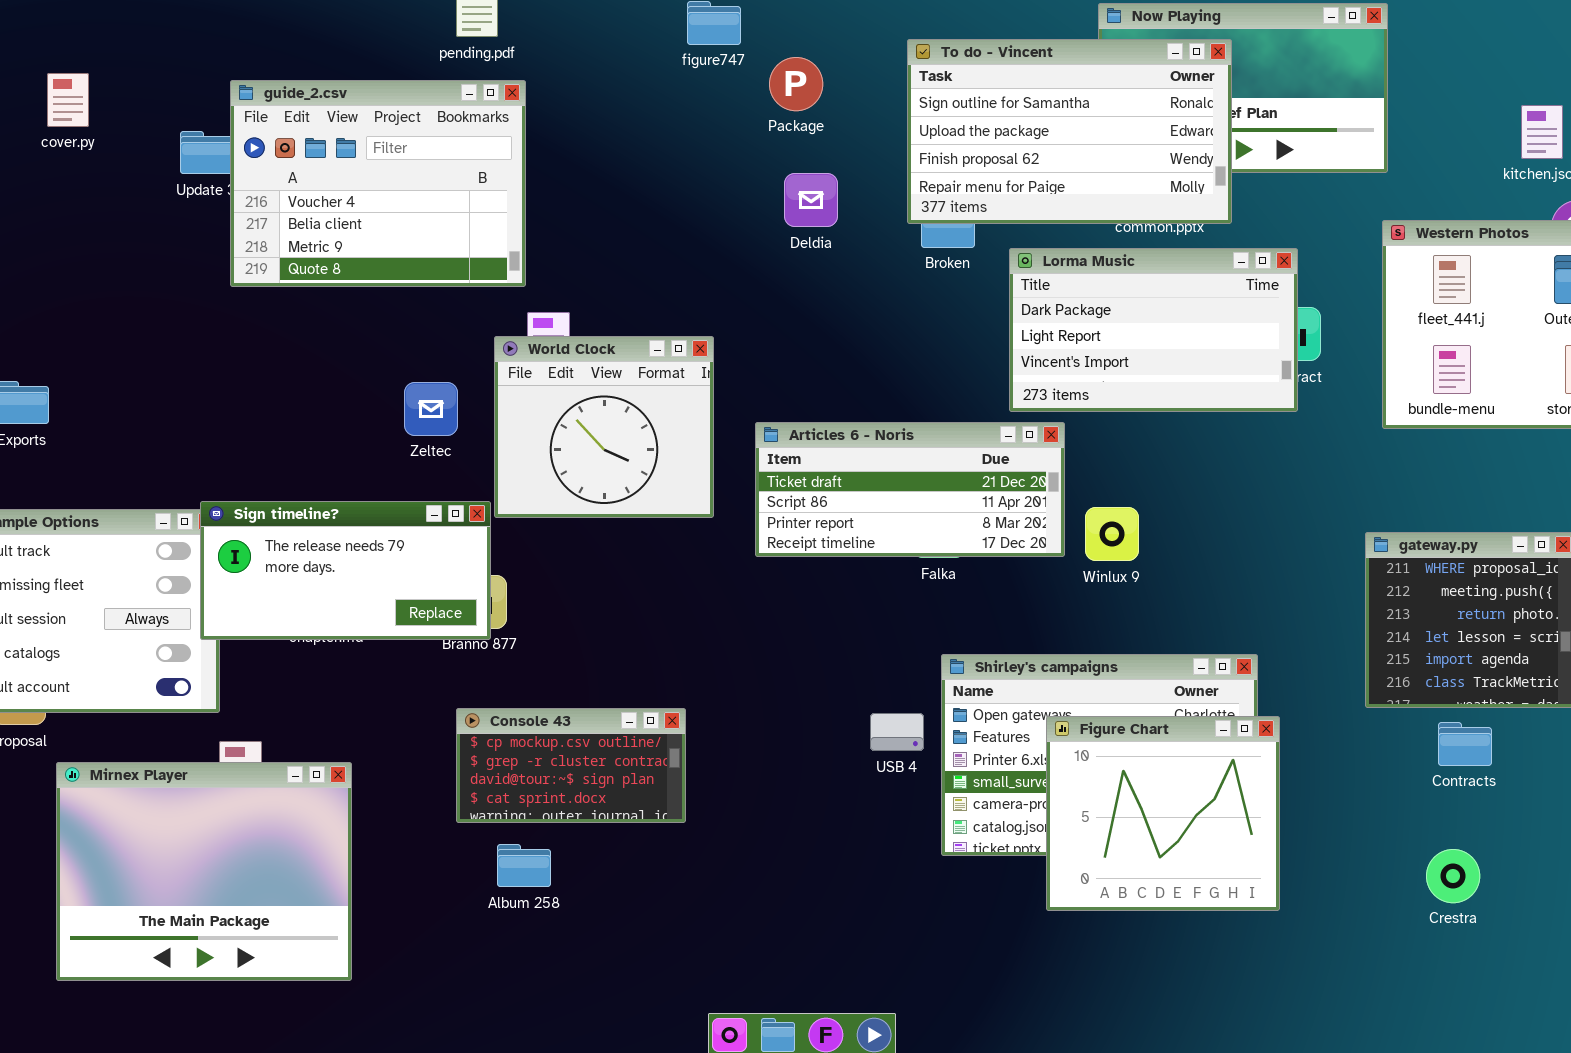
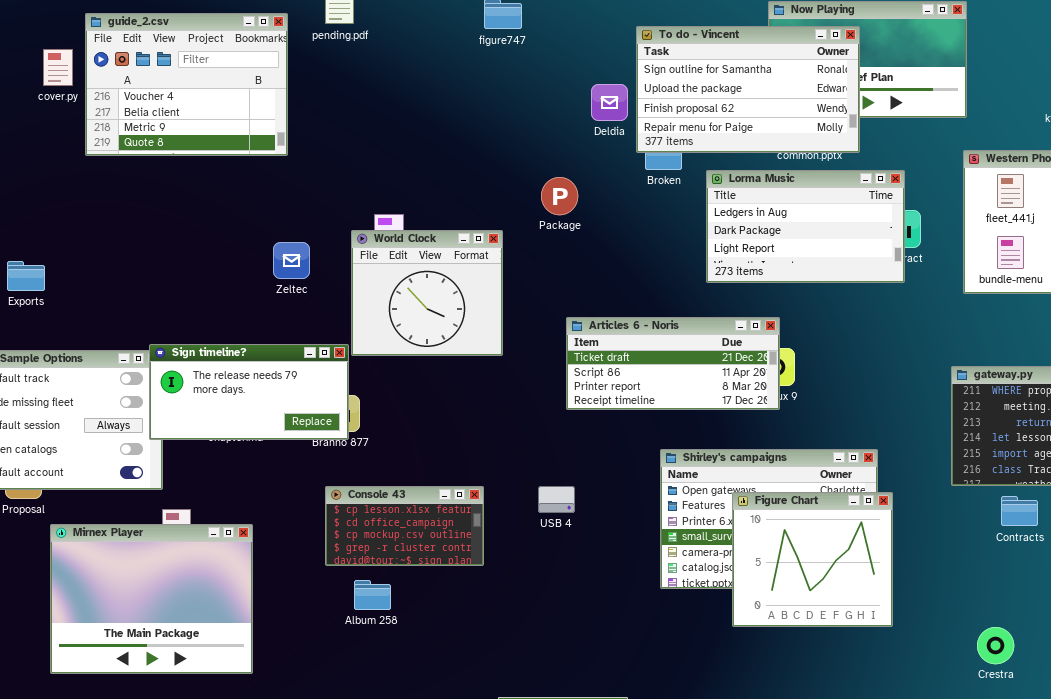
Package: [769,57,823,111] -> [541,177,578,215], moved
guide_2.csv: [230,80,526,287] -> [85,13,288,156], moved
Deldia: [784,173,838,227] -> [591,84,628,121], moved
Lorma Music: [1009,248,1298,412] -> [706,170,905,283], scrolled up 1 row
Zeltec: [404,382,458,436] -> [273,242,310,279], moved
Articles 6 - Noris: [755,422,1065,557] -> [566,317,780,410], moved
Console 43: [456,708,686,823] -> [325,486,484,566], scrolled up 2 rows
USB 4: [870,713,924,751] -> [538,486,575,513], moved
Crestra: [1426,849,1480,903] -> [977,627,1014,664], moved

